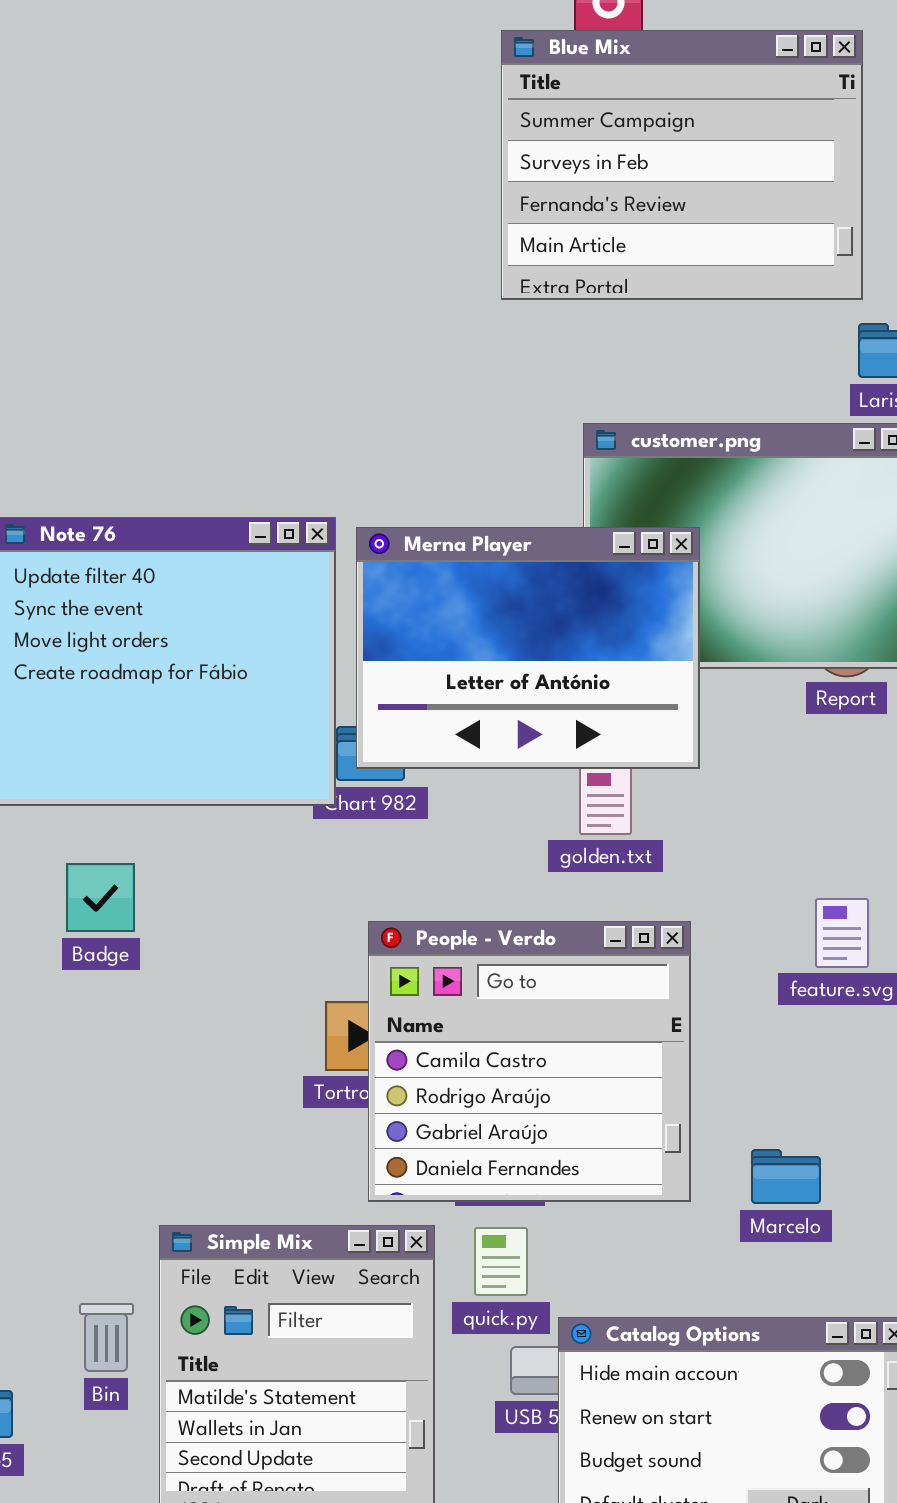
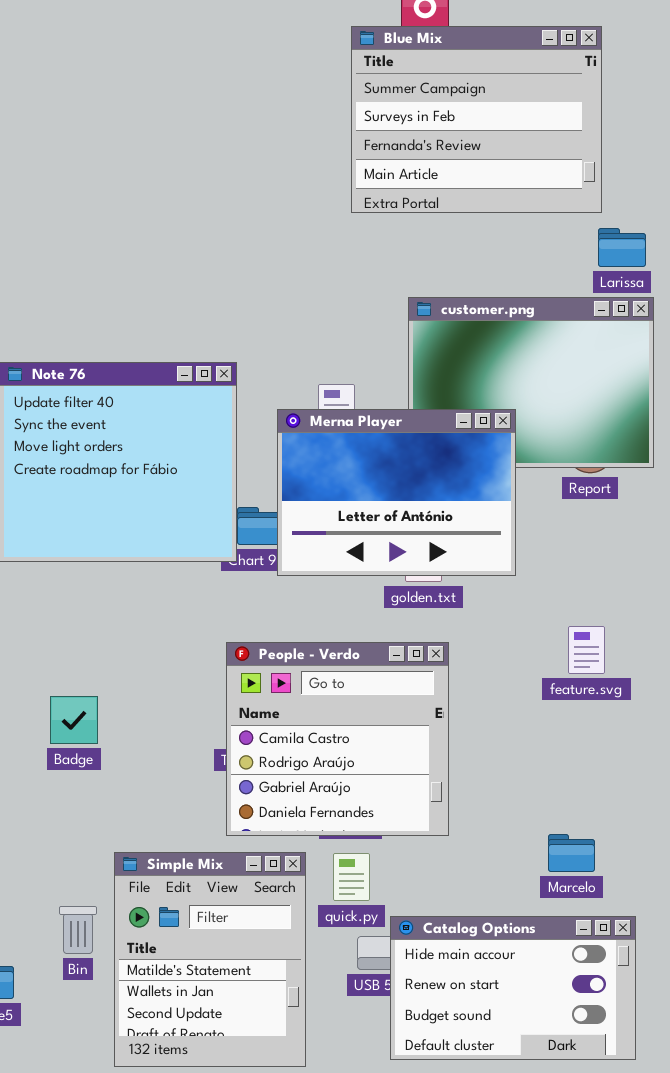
Merna Player: [356,527,700,769] -> [277,409,516,576], moved
Badge: [66,863,135,932] -> [50,696,98,744], moved
People - Verdo: [368,921,691,1202] -> [226,642,449,836], moved
Marcelo: [751,1149,821,1204] -> [548,834,595,872], moved

